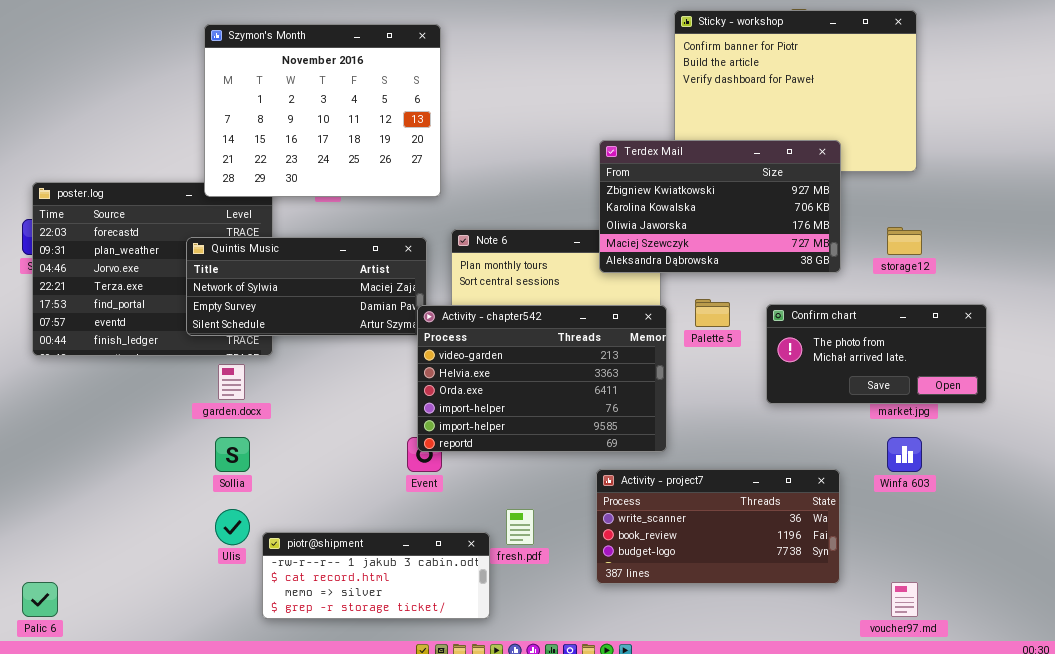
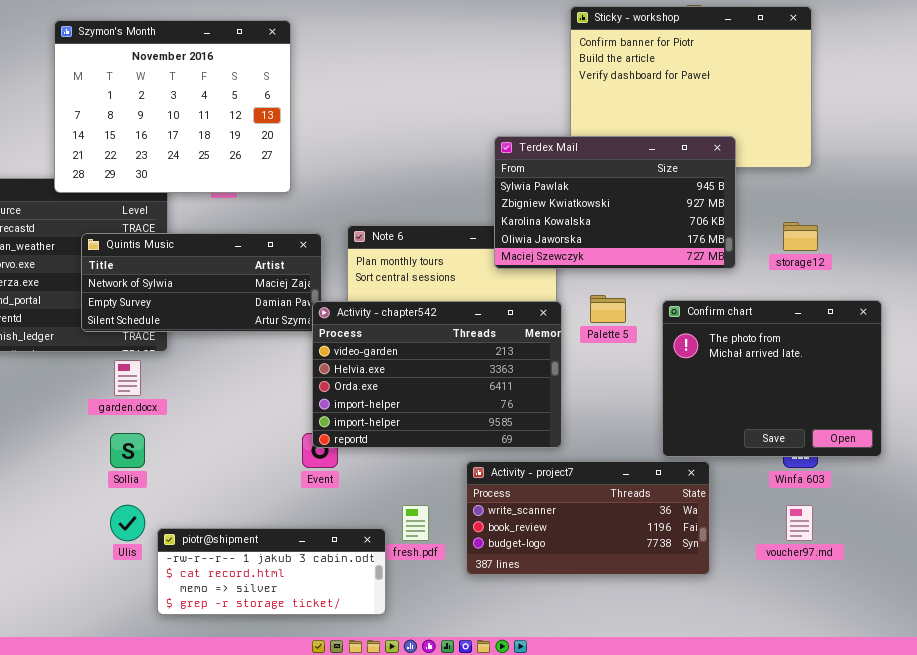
Szymon's Month: [204,24,441,197] -> [54,20,291,193], moved
Terdex Mail: [599,140,841,273] -> [494,136,736,269], scrolled up 1 row
Confirm chart: [766,304,987,404] -> [662,300,882,457], resized
Activity - project7: [596,469,840,584] -> [466,461,710,575], moved
voucher97.md: [891,582,918,617] -> [786,505,813,541], moved

